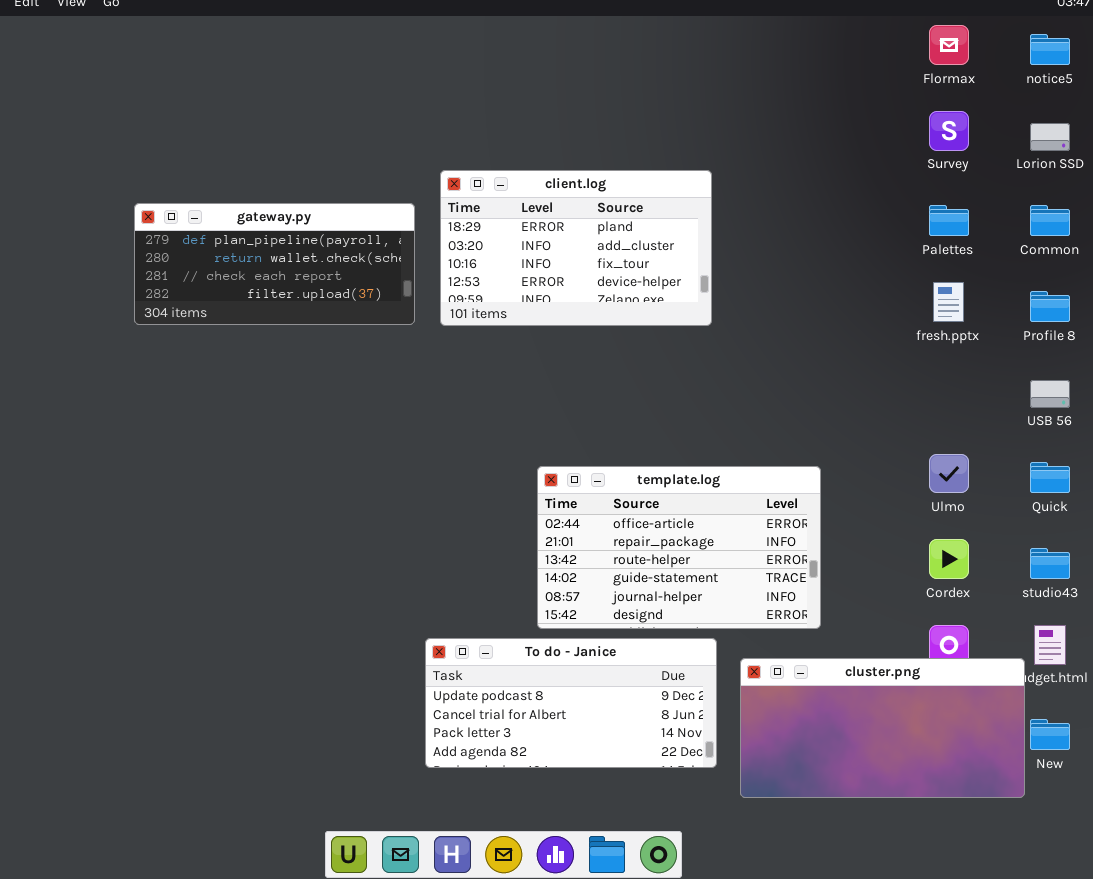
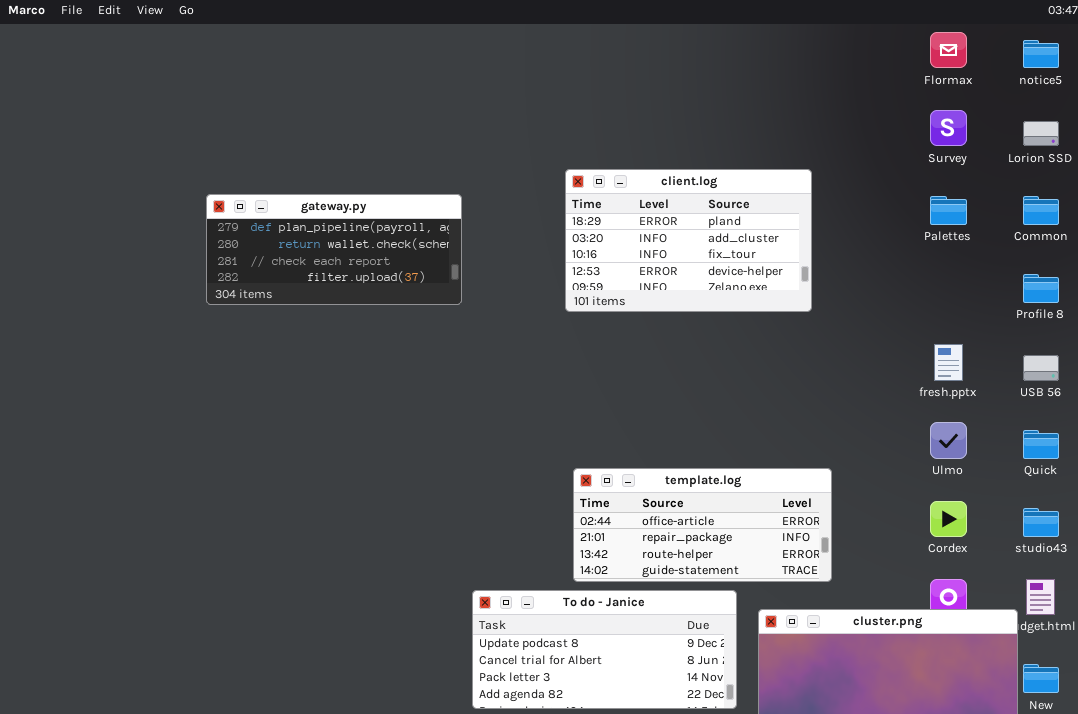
client.log: [440,170,712,326] -> [565,169,812,312], moved
fresh.pptx: [933,282,964,322] -> [934,344,963,381], moved
template.log: [537,466,821,629] -> [573,468,832,582], resized

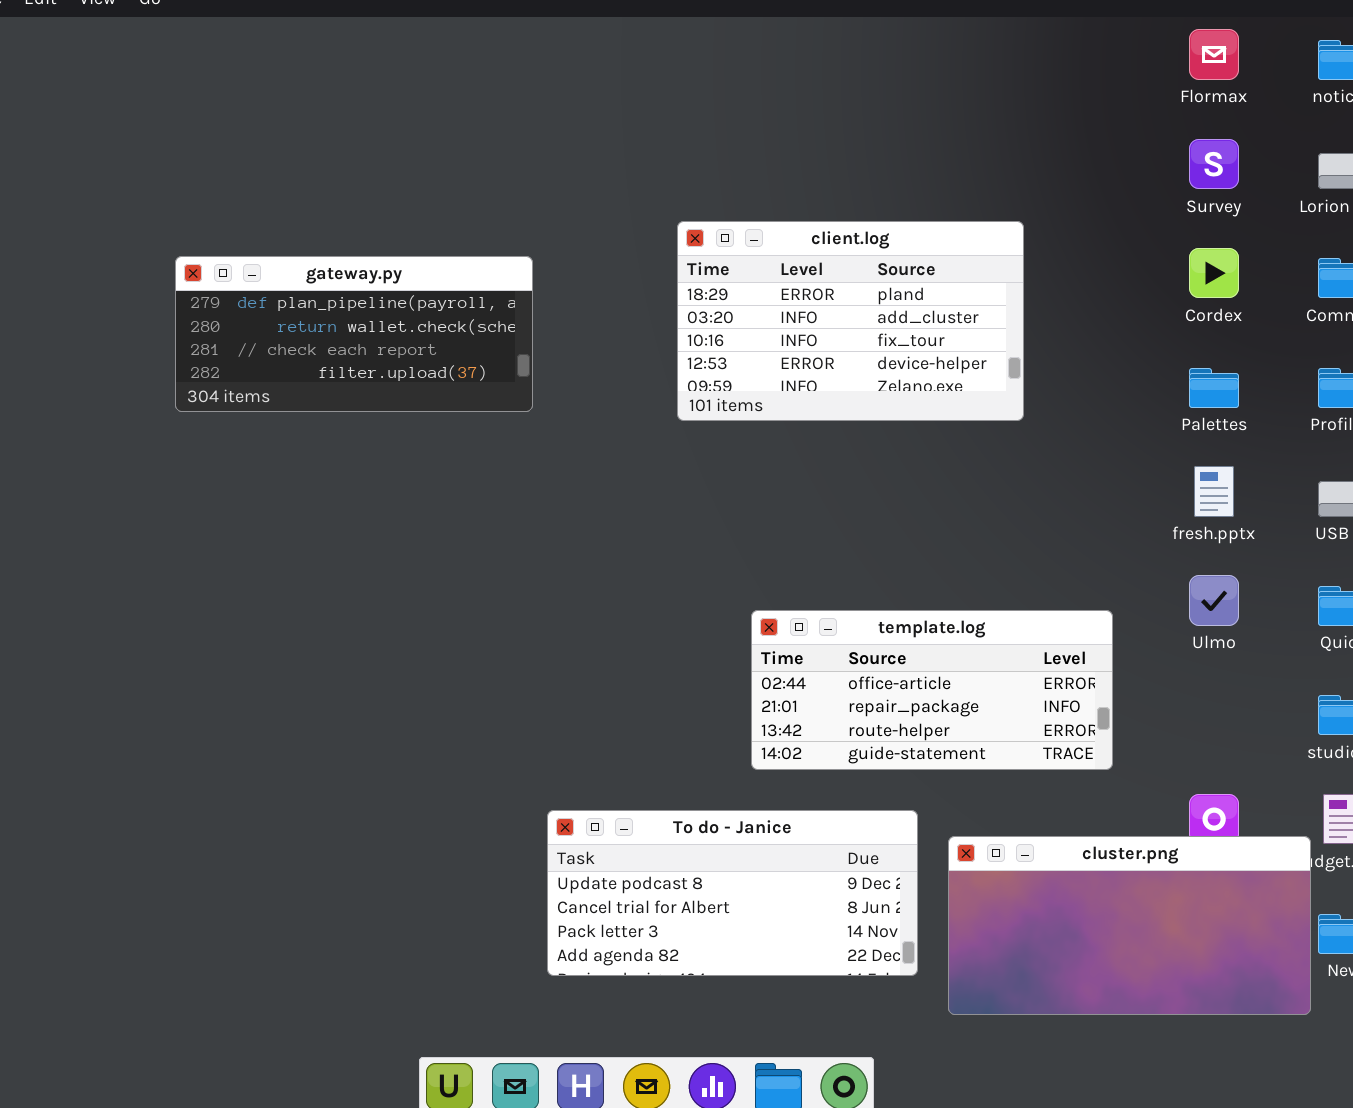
Palettes: [930,196,967,225] -> [1189,368,1239,408], moved
template.log: [573,468,832,582] -> [751,610,1113,770], moved
Cordex: [930,501,967,537] -> [1189,248,1239,298], moved

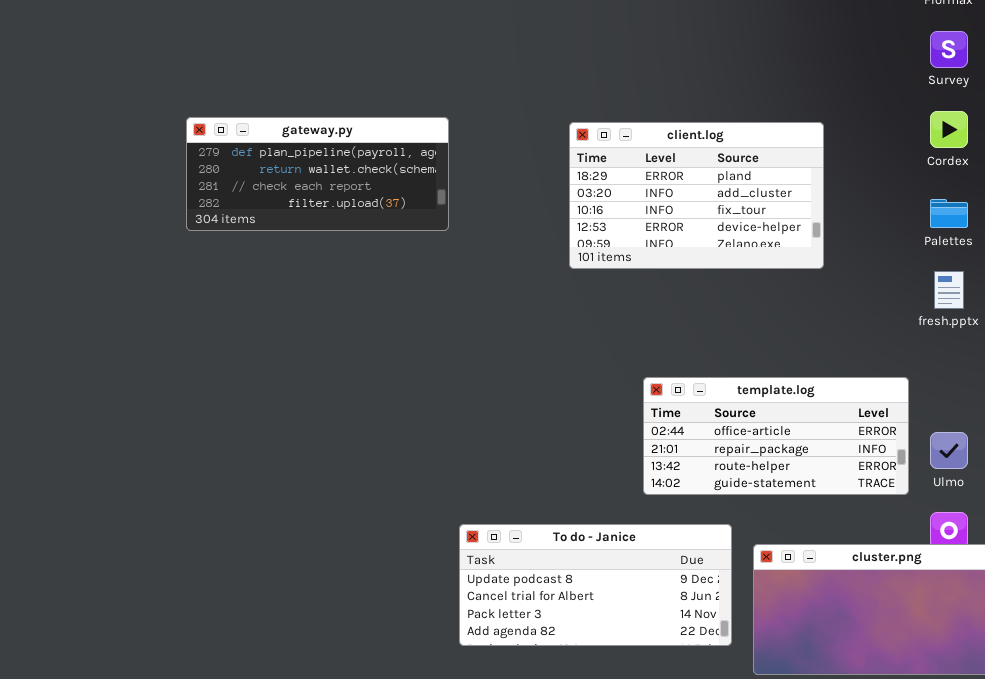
client.log: [677,221,1024,421] -> [569,122,824,269], moved
Ulmo: [1189,575,1239,626] -> [930,432,968,469], moved
template.log: [751,610,1113,770] -> [643,377,909,495], moved

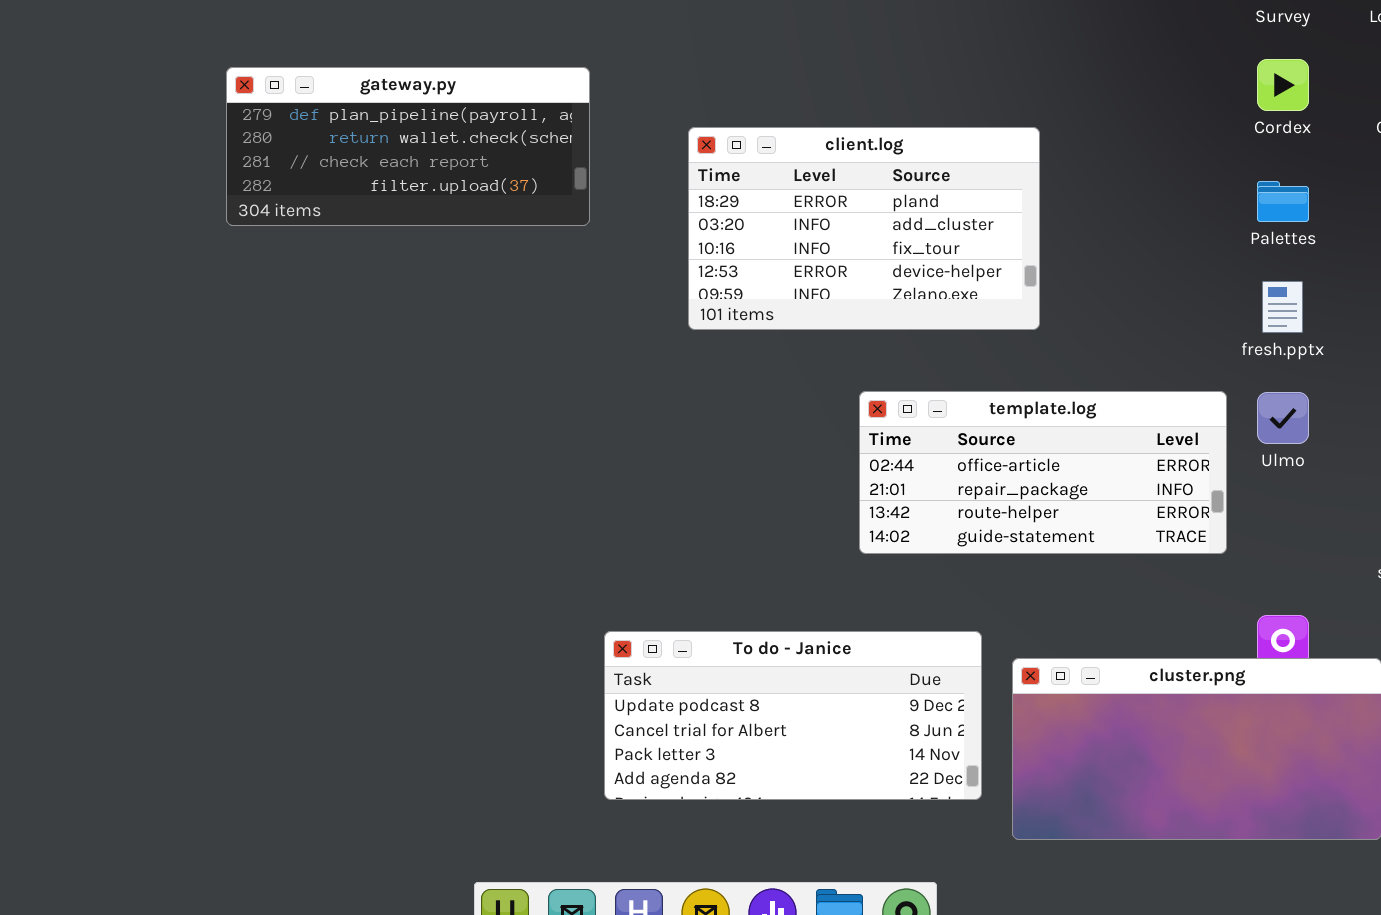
client.log: [569,122,824,269] -> [688,127,1040,330], moved
template.log: [643,377,909,495] -> [859,391,1227,554], moved
Ulmo: [930,432,968,469] -> [1257,392,1309,444], moved

